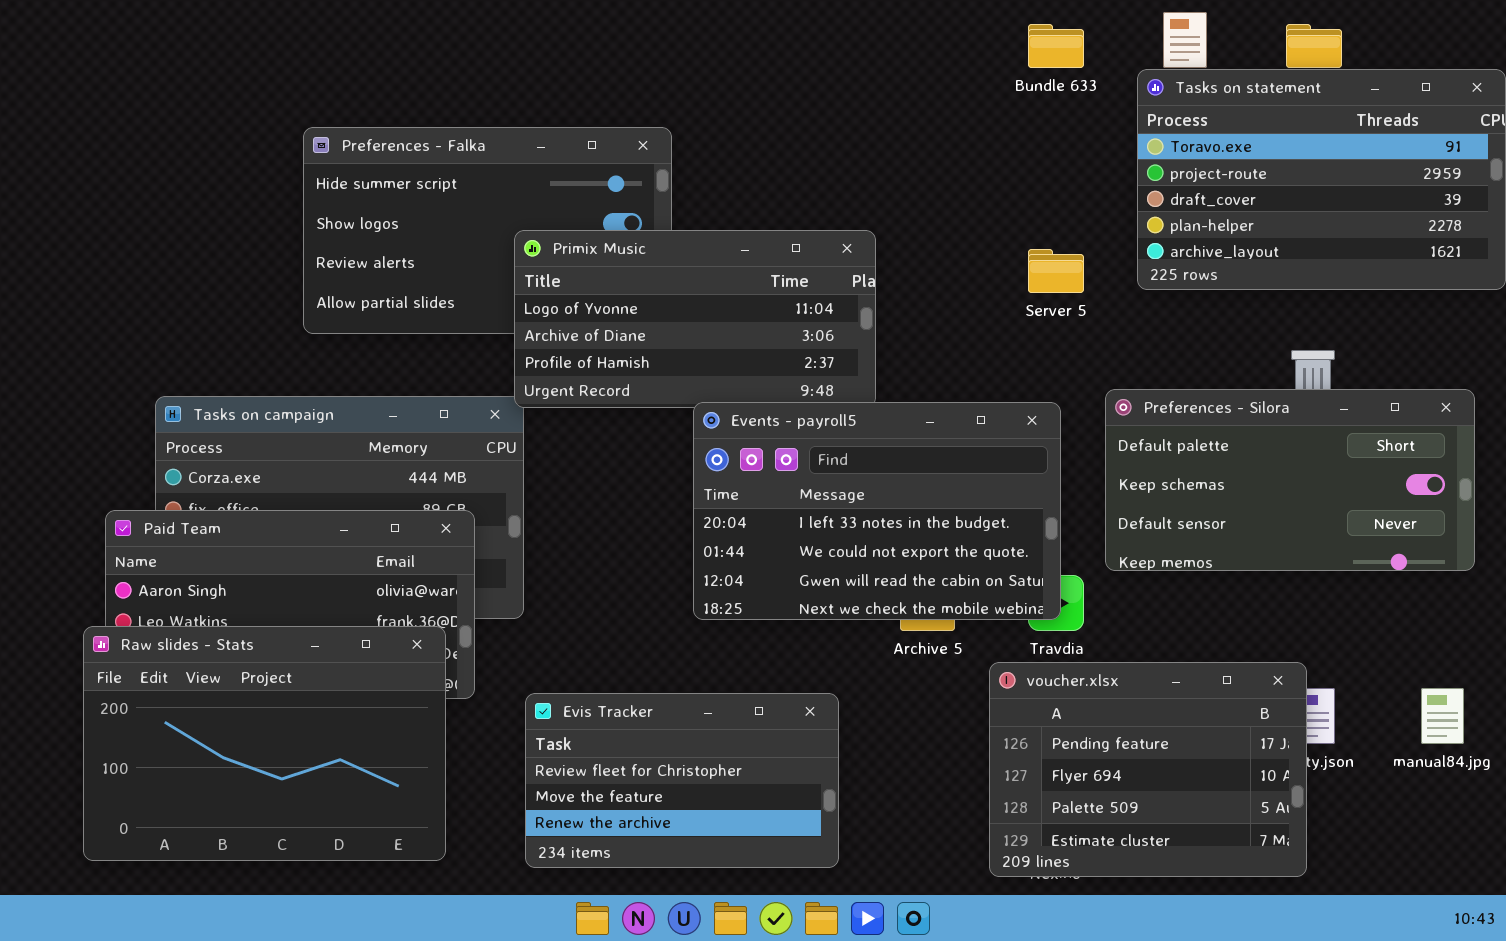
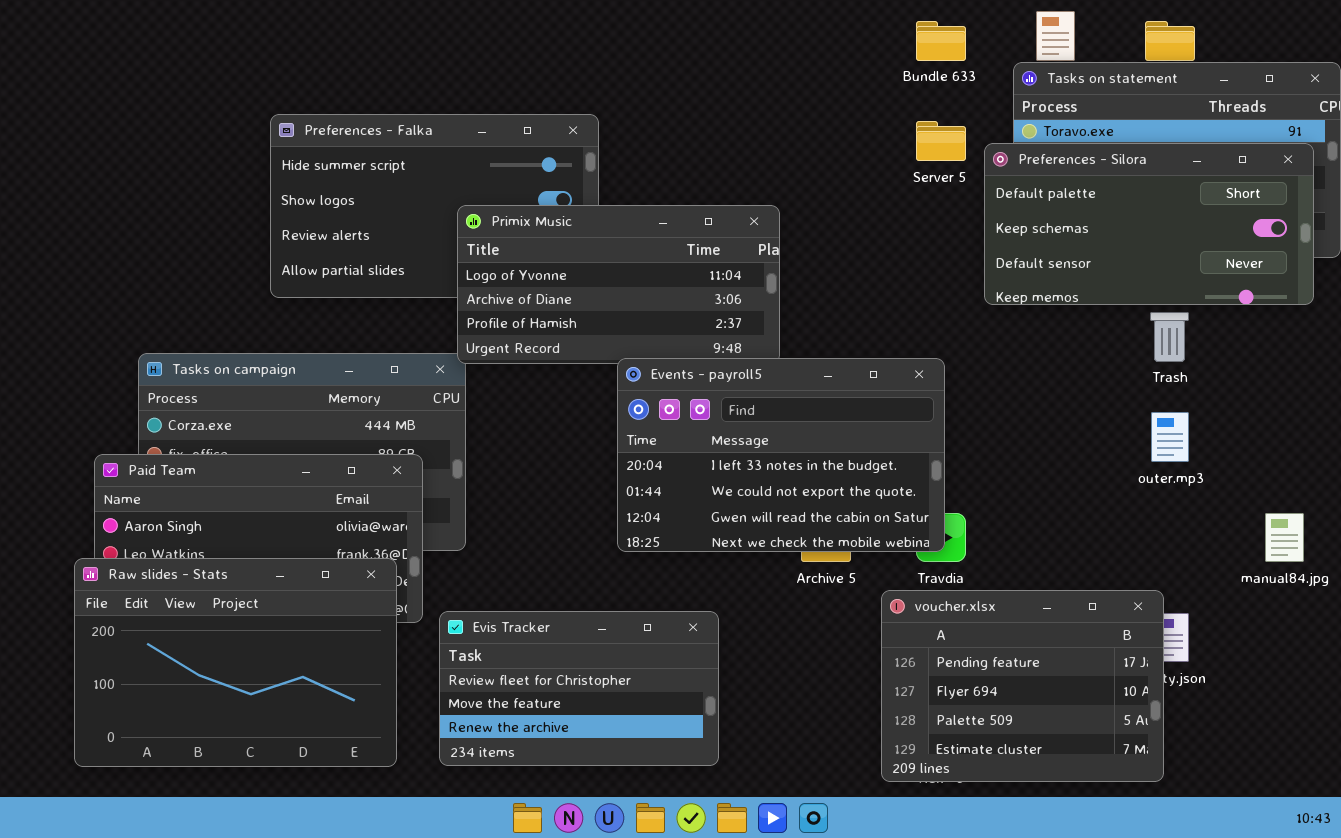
Server 5: [1028,249,1084,293] -> [916,121,966,161], moved
Preferences - Silora: [1105,389,1475,571] -> [984,143,1314,305], moved
manual84.jpg: [1421,688,1464,744] -> [1265,513,1304,562], moved
Evis Tracker: [525,693,839,868] -> [439,611,719,766], moved

